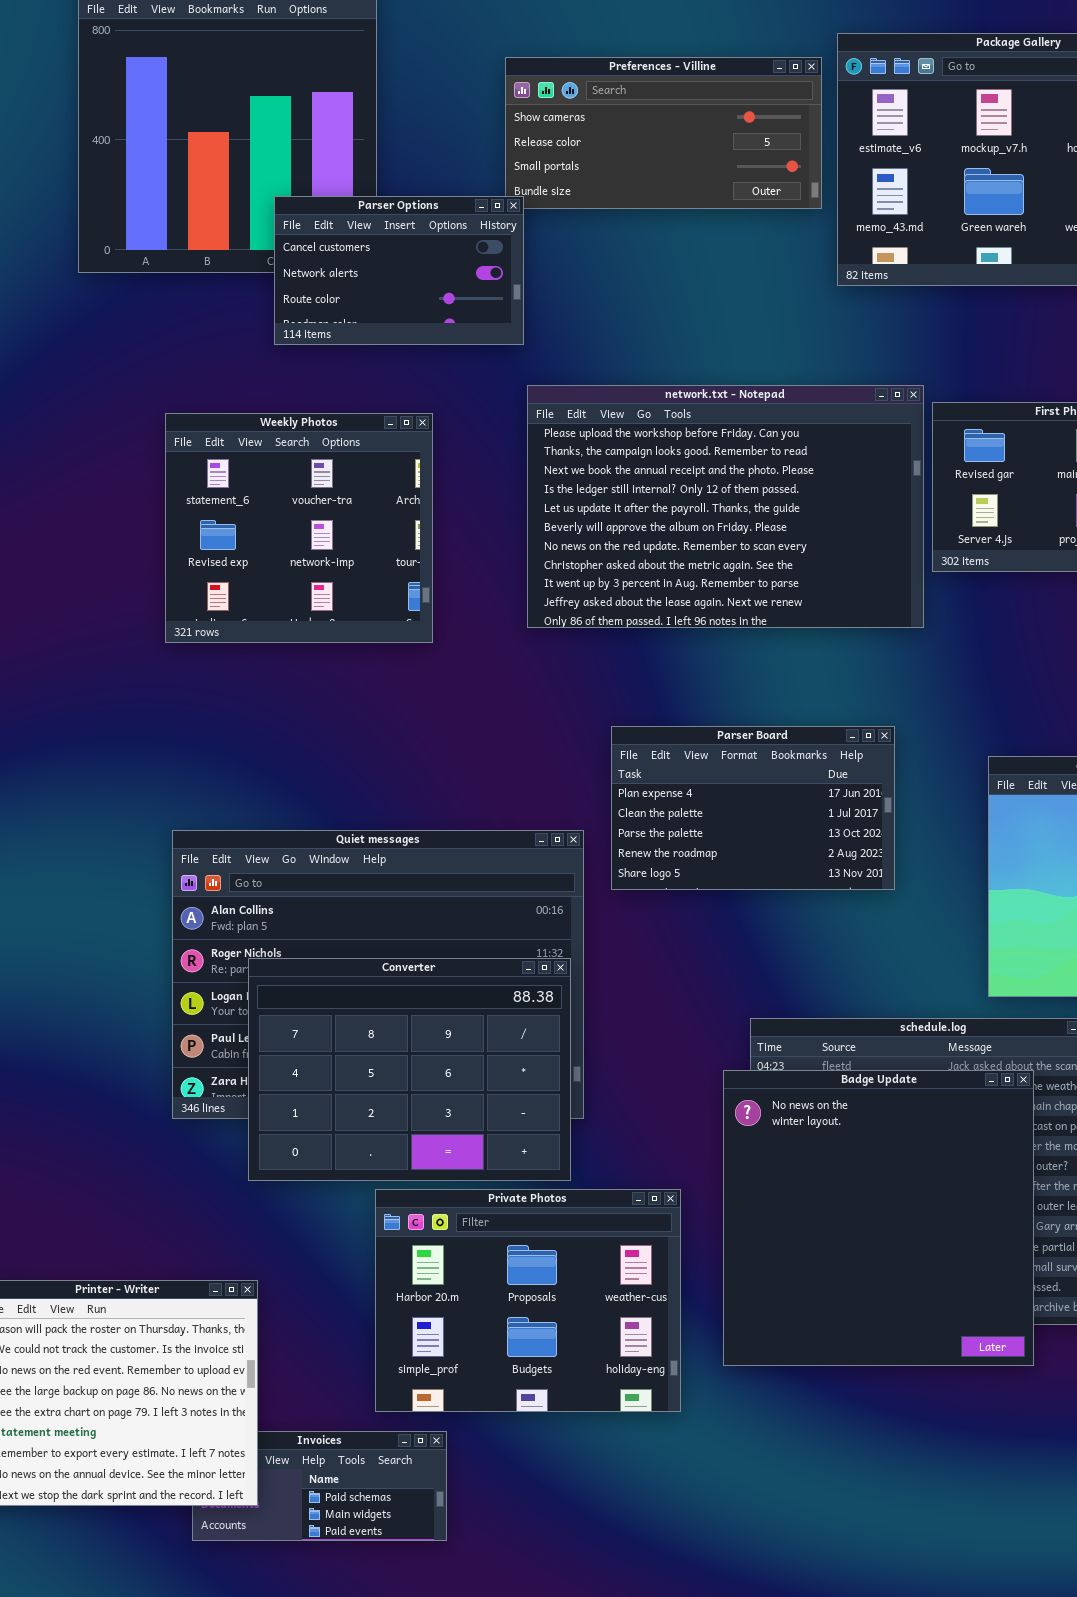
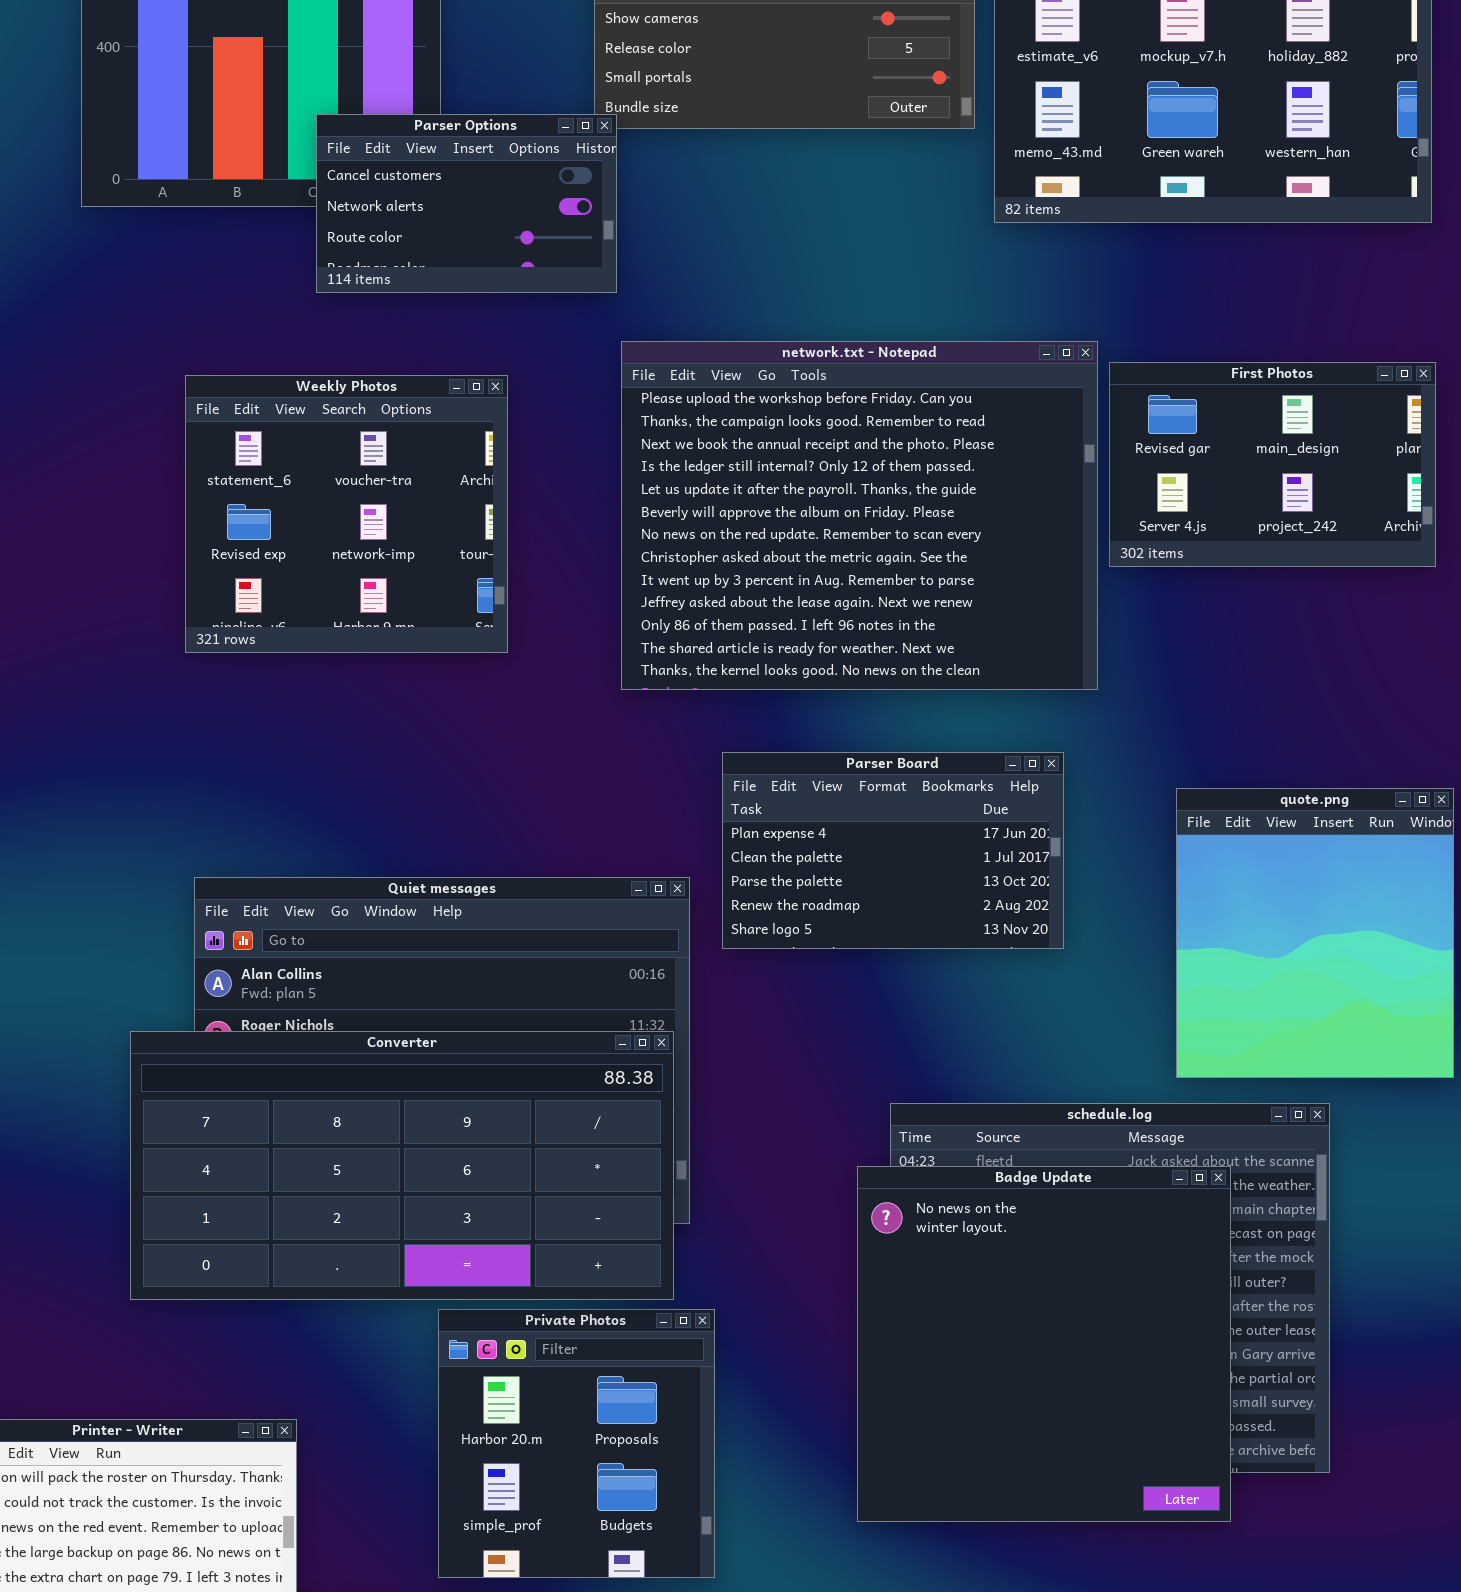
network.txt - Notepad: [527,385,924,628] -> [621,341,1098,690], resized
Converter: [248,958,571,1181] -> [130,1031,674,1300], resized
Private Photos: [375,1189,681,1412] -> [438,1309,715,1578], resized

